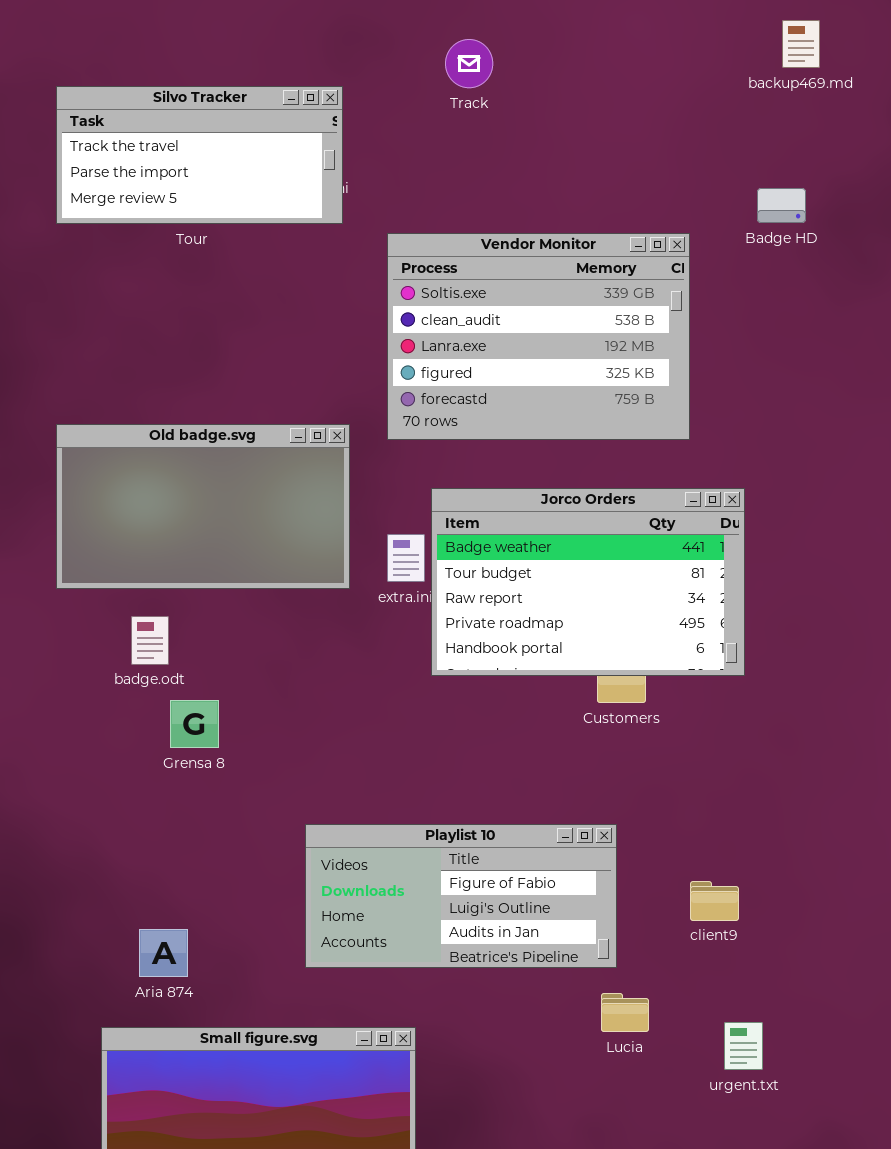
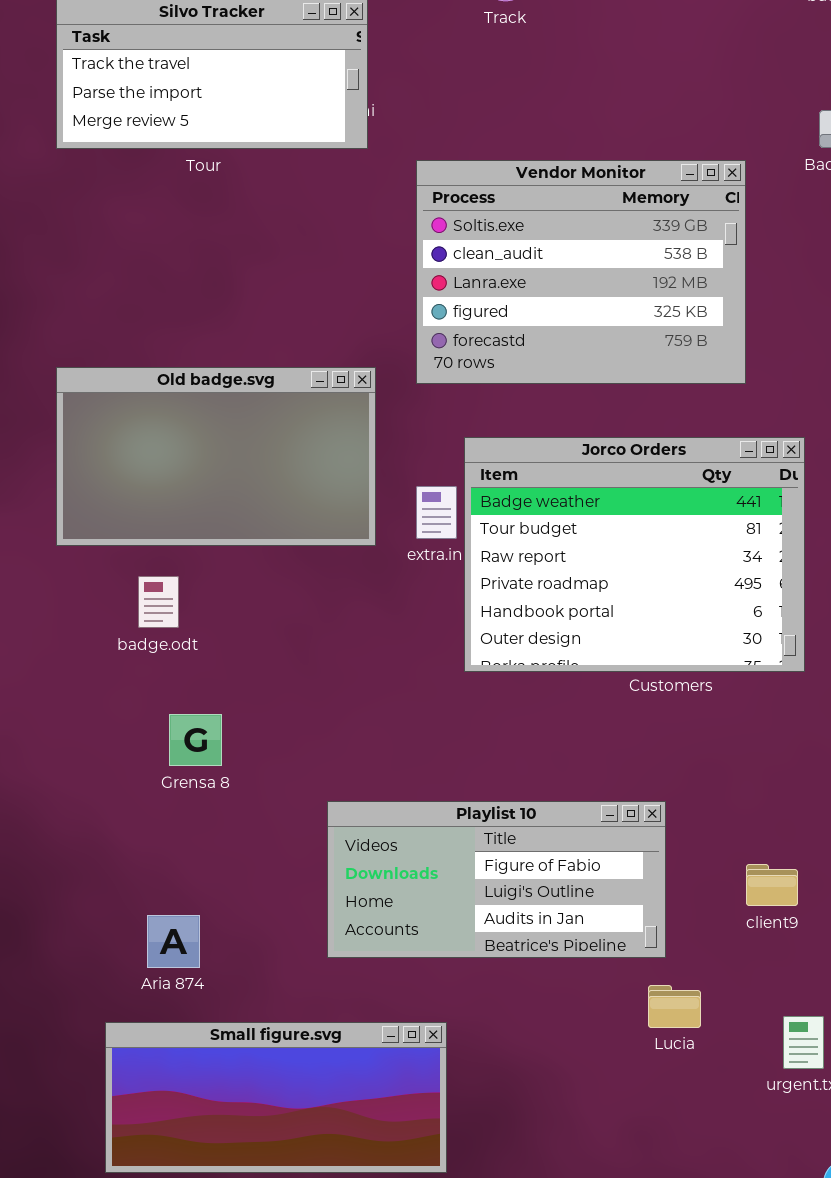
Jorco Orders: [431,488,745,676] -> [464,437,805,672], resized
Grensa 8: [170,700,219,748] -> [169,714,222,766], moved

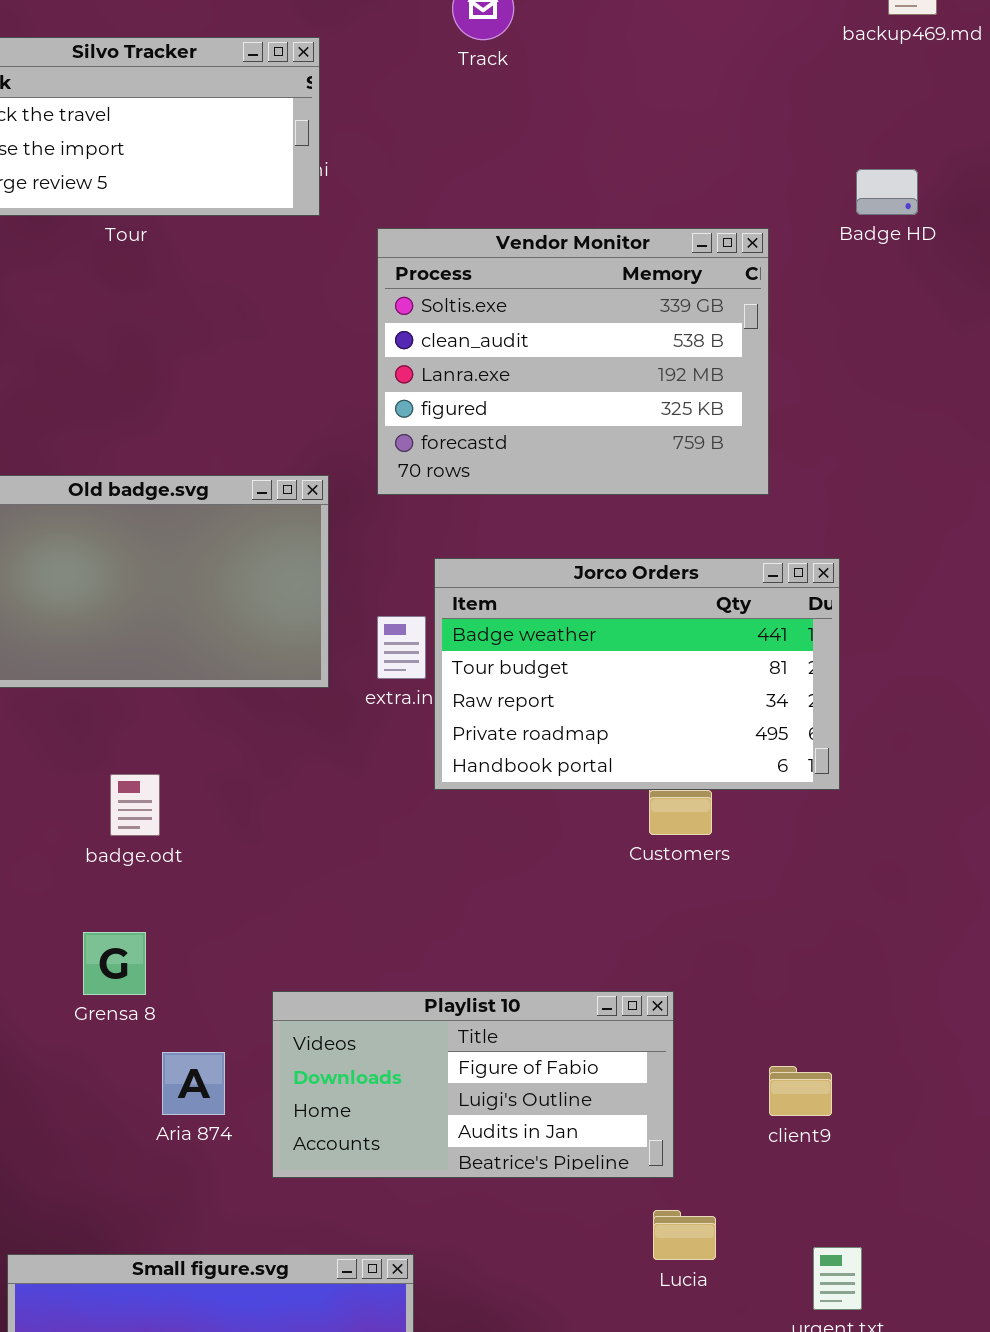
Jorco Orders: [464,437,805,672] -> [434,558,840,790], resized
badge.odt: [138,576,179,628] -> [110,774,160,836], moved
Grensa 8: [169,714,222,766] -> [83,932,146,995], moved
Aria 874: [147,915,200,968] -> [162,1052,225,1115], moved

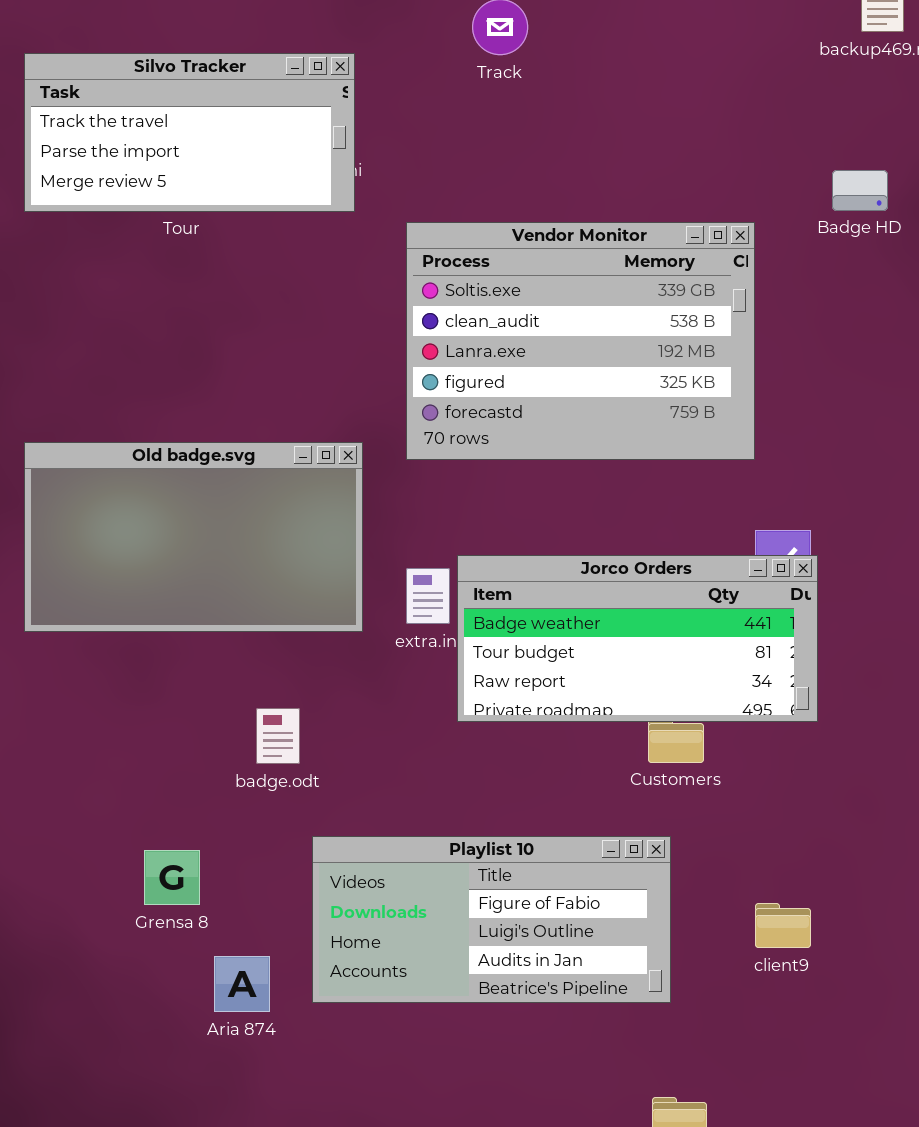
Jorco Orders: [434,558,840,790] -> [457,555,818,722], resized
badge.odt: [110,774,160,836] -> [256,708,300,764], moved
Playlist 10: [272,991,674,1178] -> [312,836,671,1003], moved
client9: [769,1066,832,1116] -> [755,903,811,948], moved

